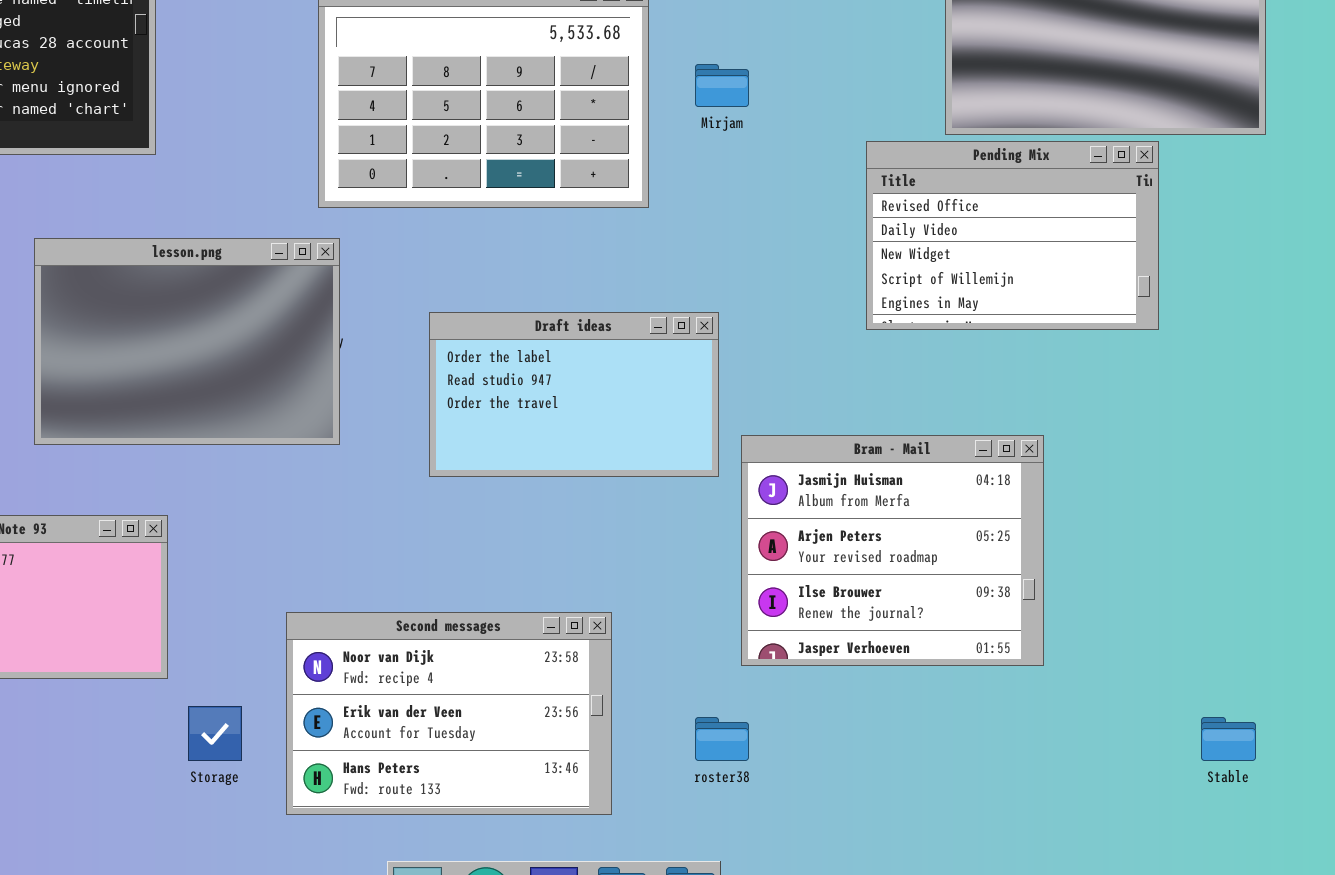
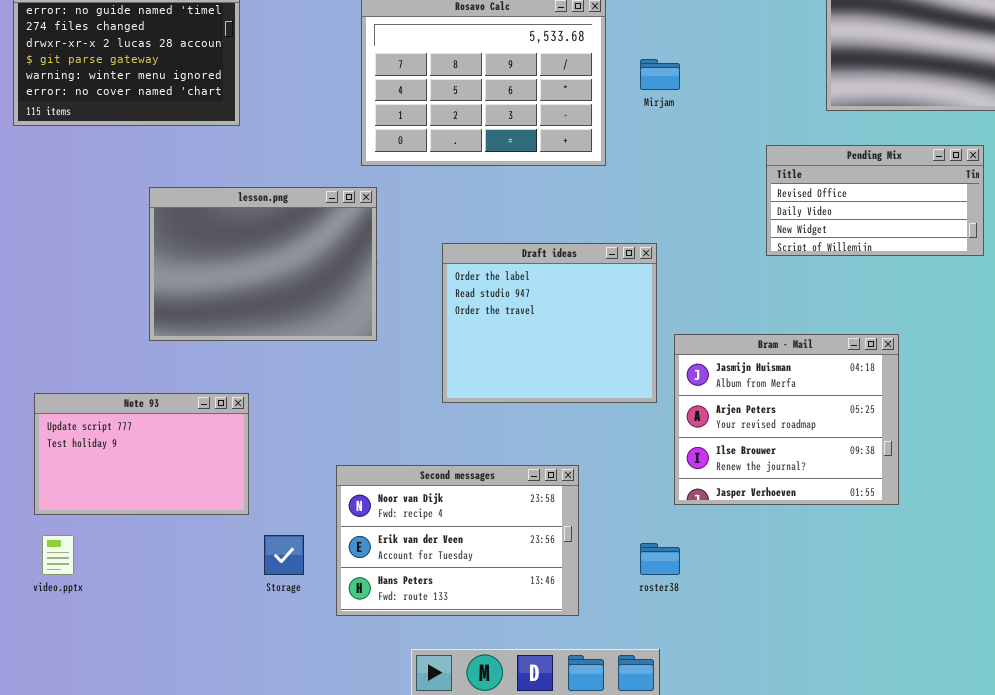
Pending Mix: [866,141,1159,330] -> [766,145,984,256], resized
Draft ideas: [429,312,719,477] -> [442,243,657,403], resized

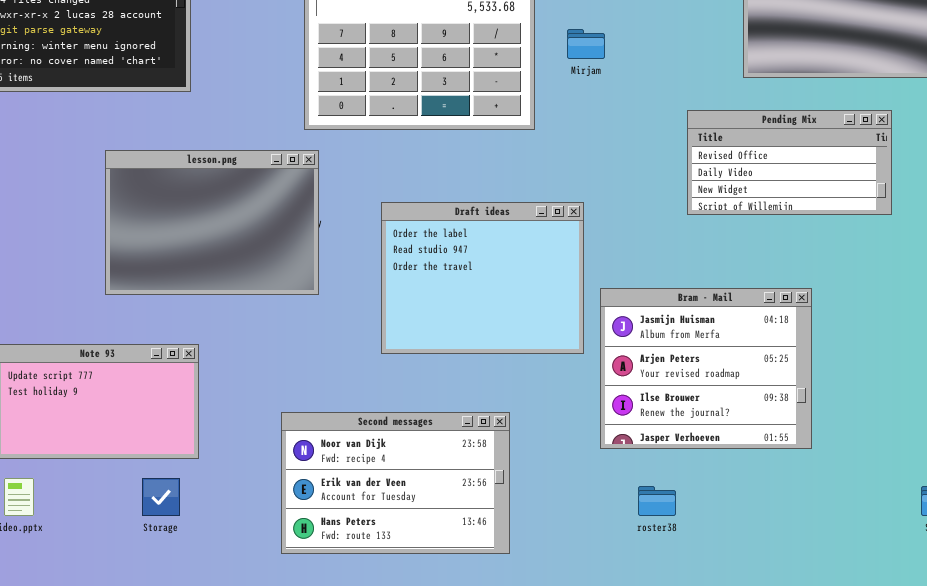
Storage: [264,535,304,575] -> [142,478,180,516], moved
roster38: [640,543,680,575] -> [638,486,676,516], moved

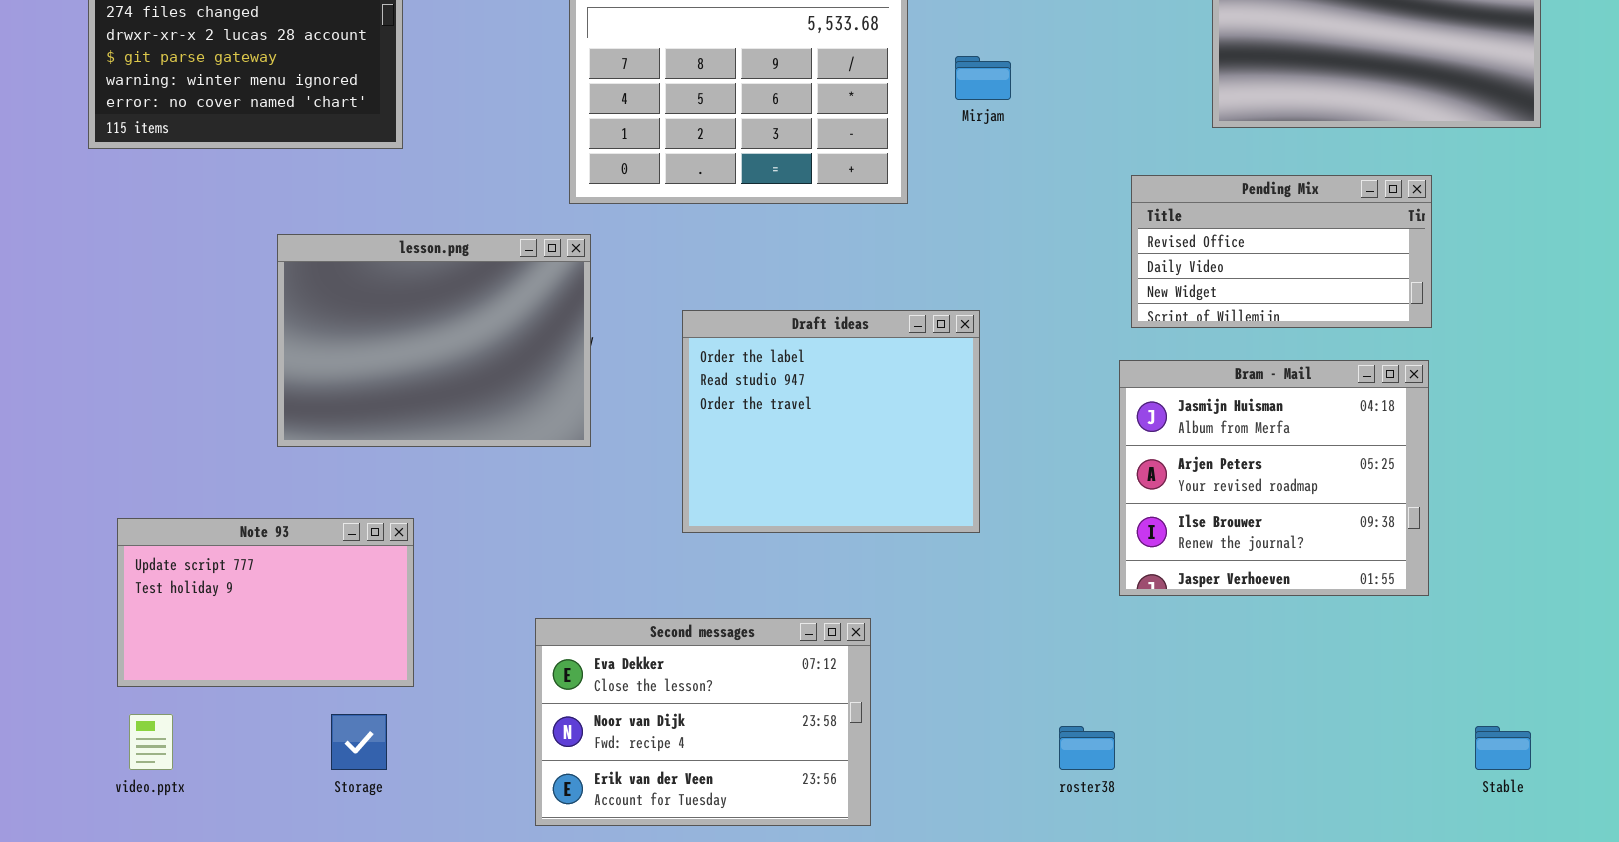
Bram - Mail: [600,288,812,449] -> [1119,360,1429,596], moved
Second messages: [281,412,510,554] -> [535,618,871,826], scrolled up 1 row

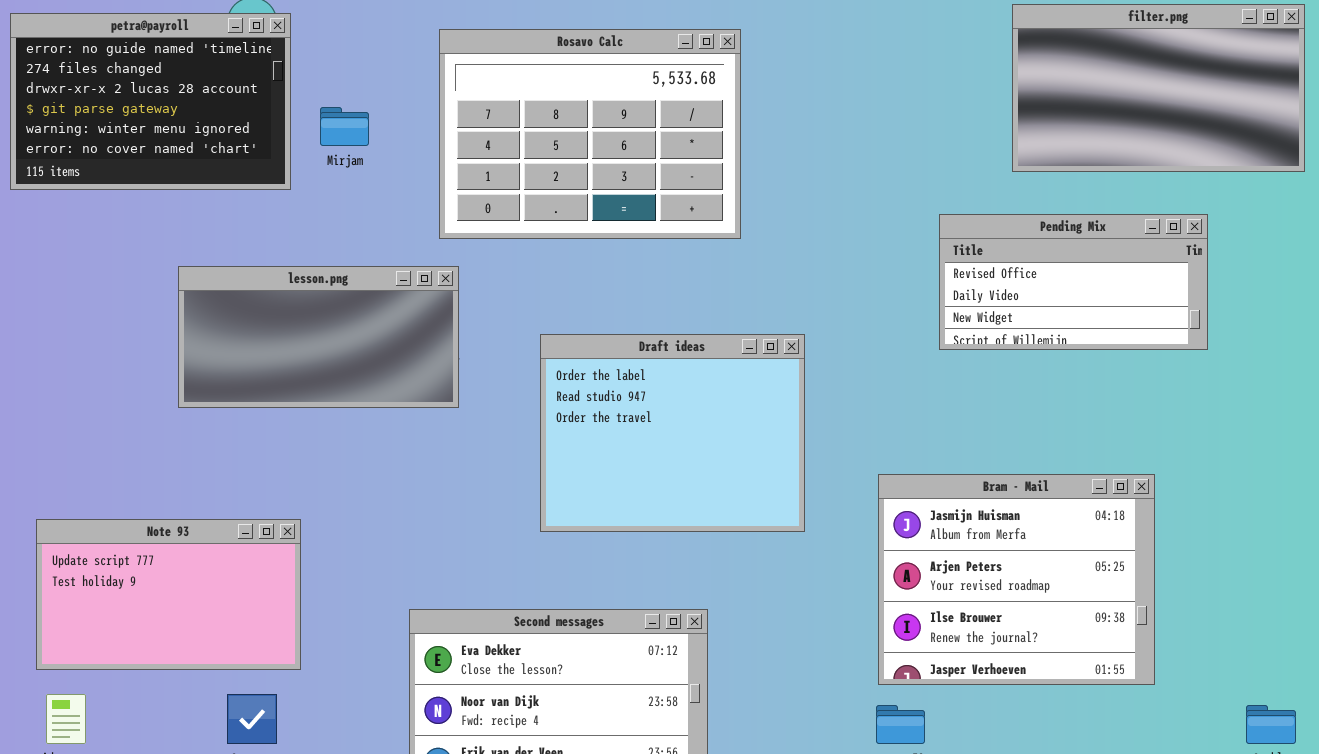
Mirjam: [955,56,1011,100] -> [320,107,369,146], moved
lesson.png: [277,234,591,447] -> [178,266,459,408], resized
Bram - Mail: [1119,360,1429,596] -> [878,474,1155,685], moved

